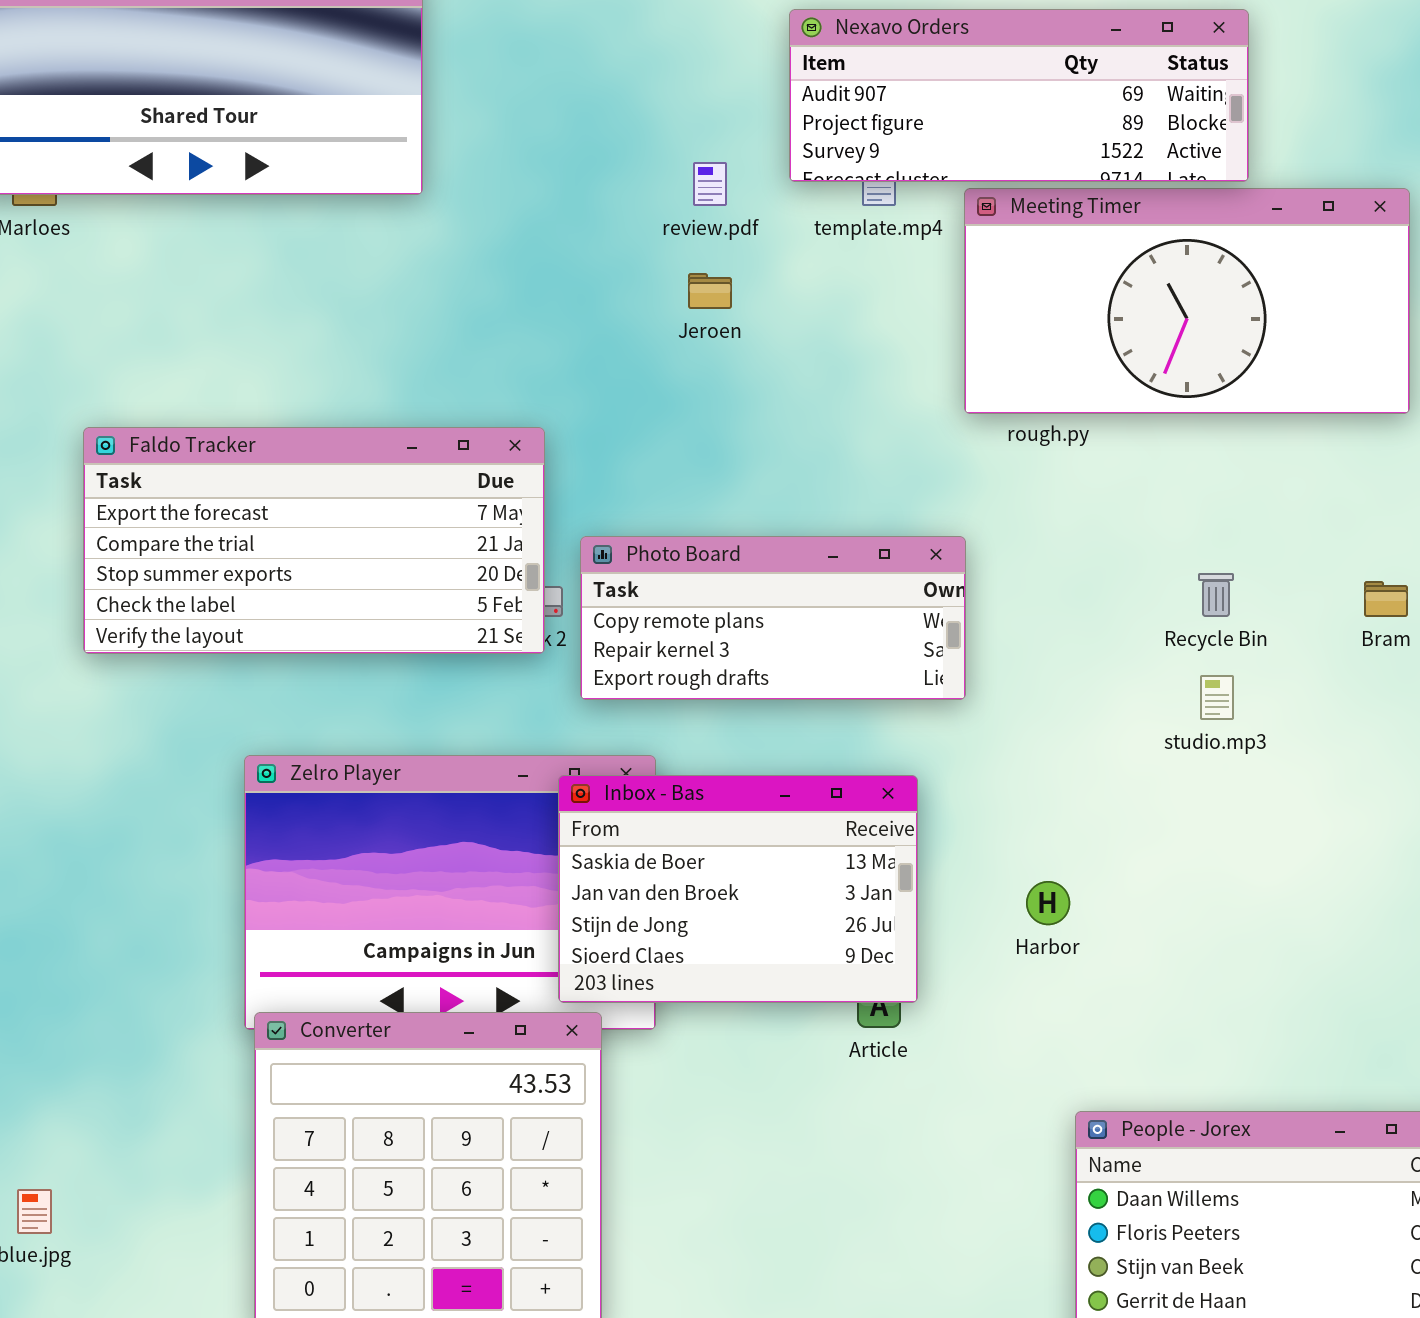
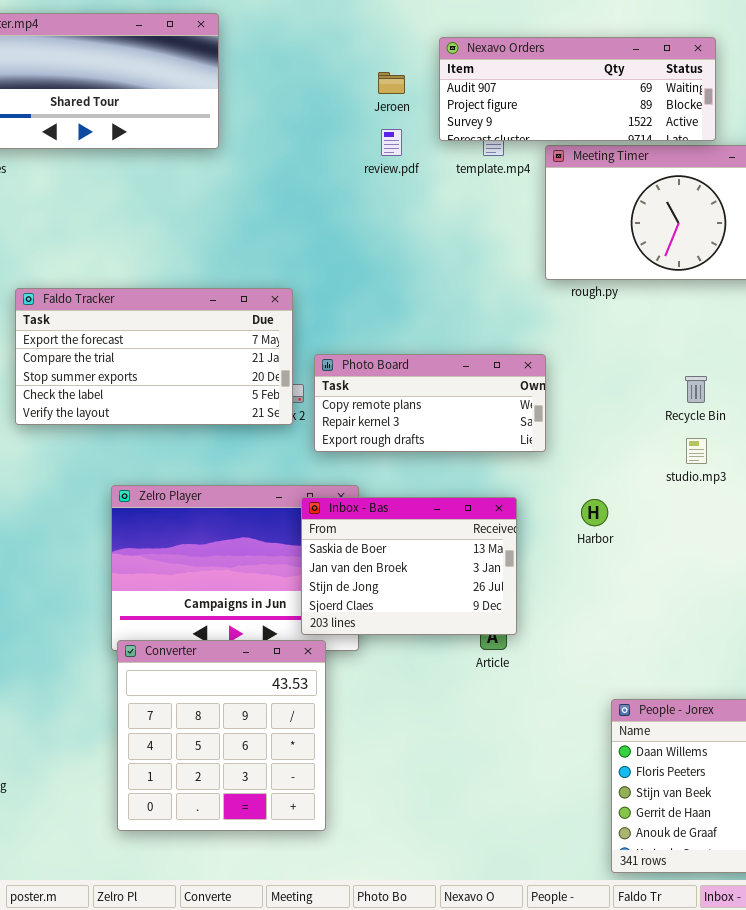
Jeroen: [688,273,732,309] -> [378,72,405,94], moved
Harbor: [1026,881,1070,925] -> [581,499,608,526], moved

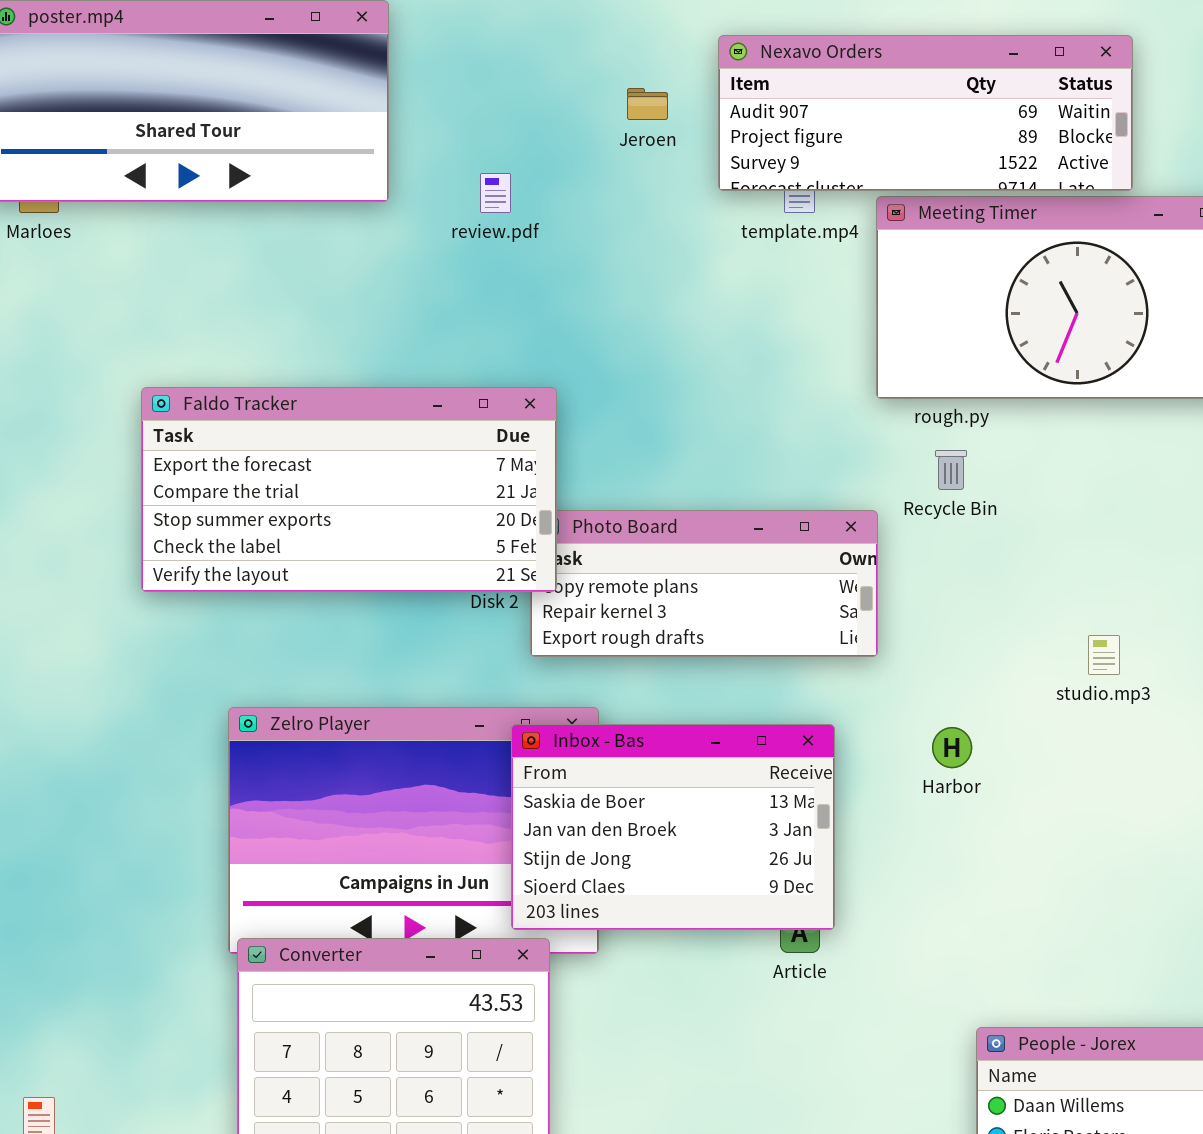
review.pdf: [381,129,402,156] -> [480,173,511,213], moved
Faldo Tracker: [15,288,293,425] -> [141,387,557,592], moved
Recycle Bin: [685,376,707,403] -> [935,450,967,490], moved

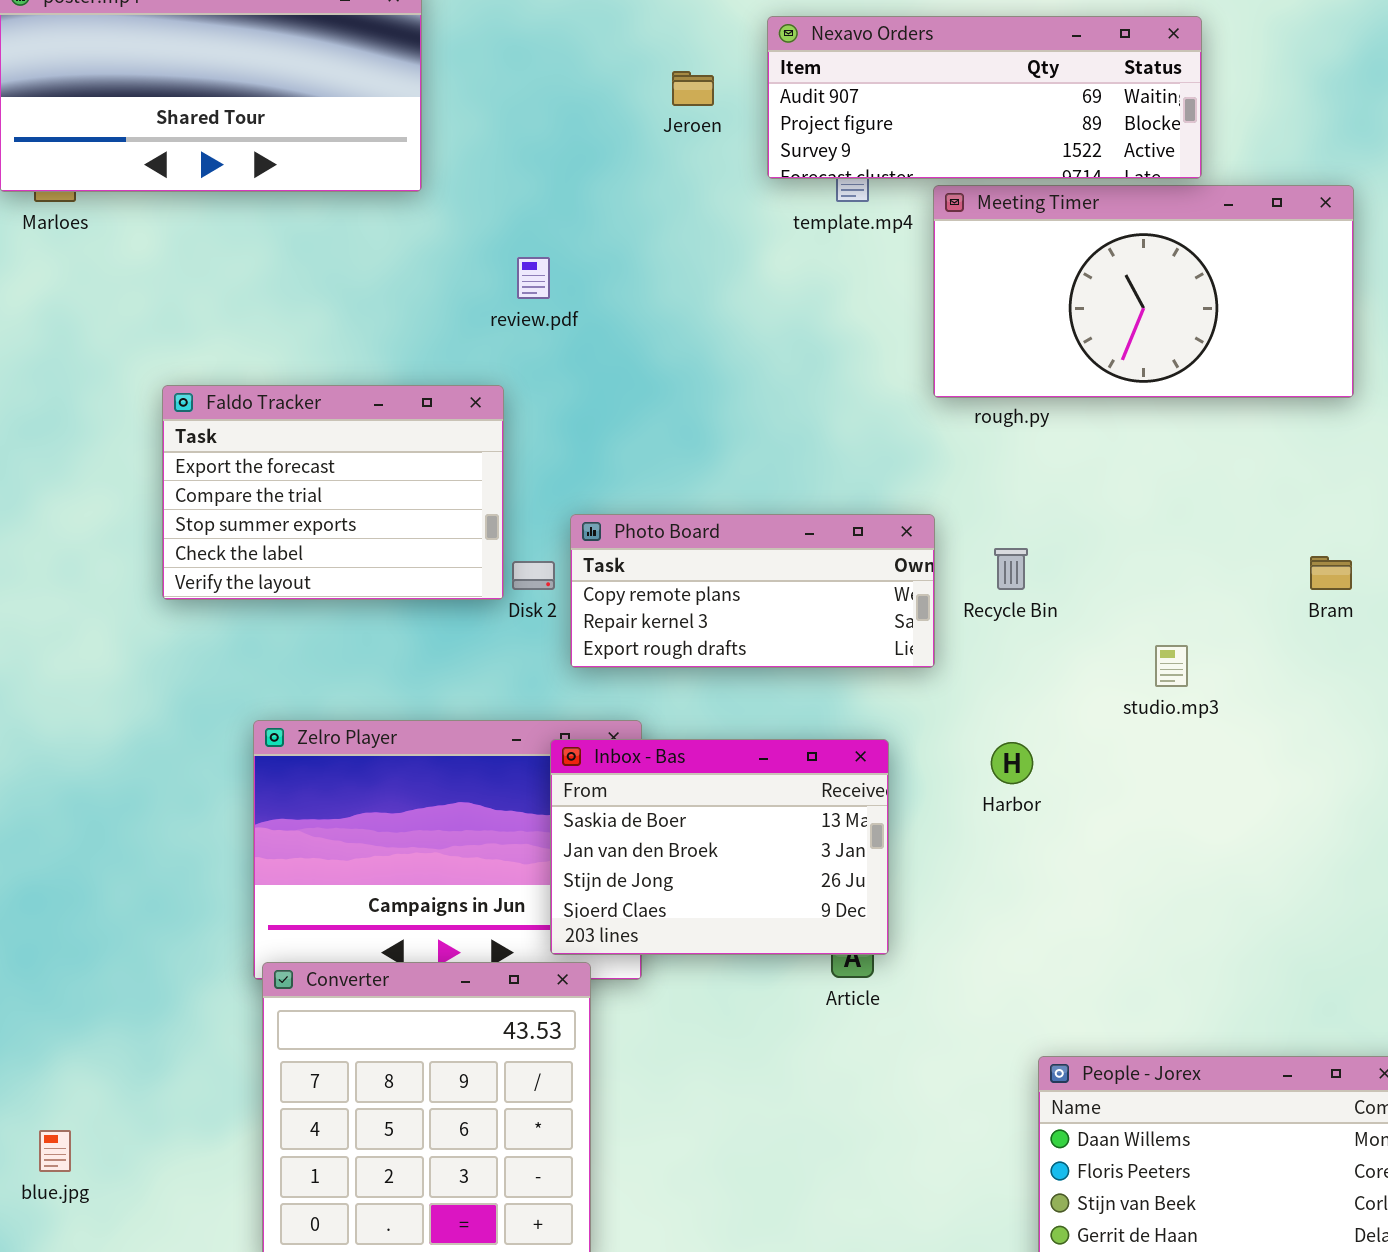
review.pdf: [480,173,511,213] -> [517,257,550,299], moved
Faldo Tracker: [141,387,557,592] -> [162,385,504,600], resized
Recycle Bin: [935,450,967,490] -> [994,548,1028,590], moved

